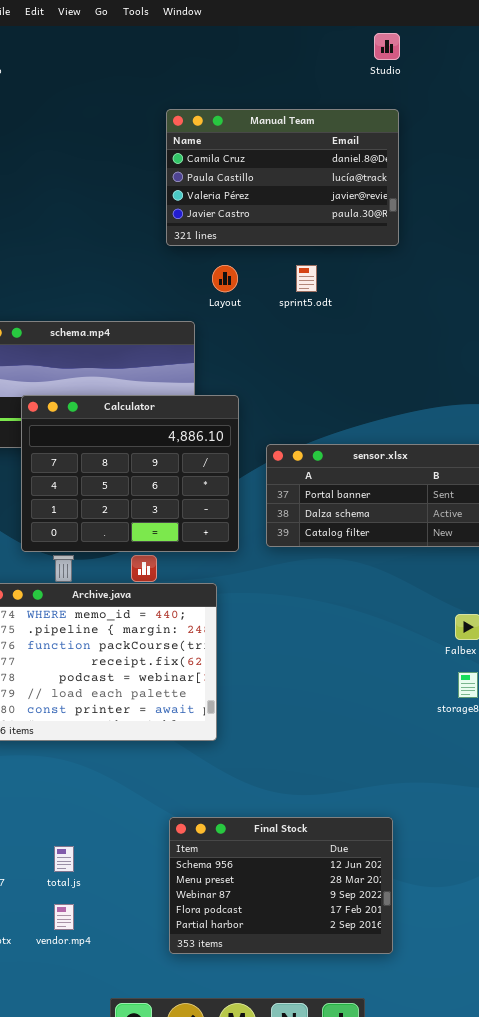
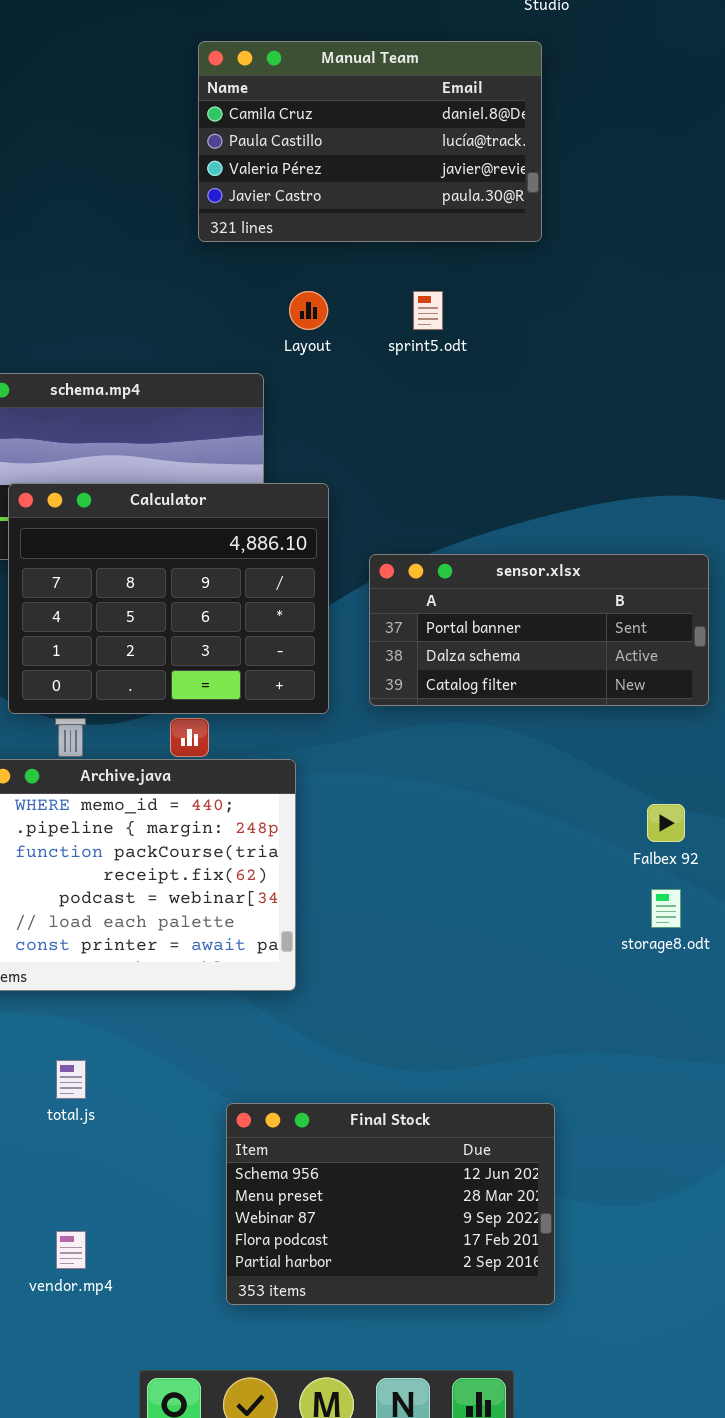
Manual Team: [166,109,399,246] -> [198,41,542,242], moved
total.js: [54,846,74,872] -> [56,1060,86,1099], moved

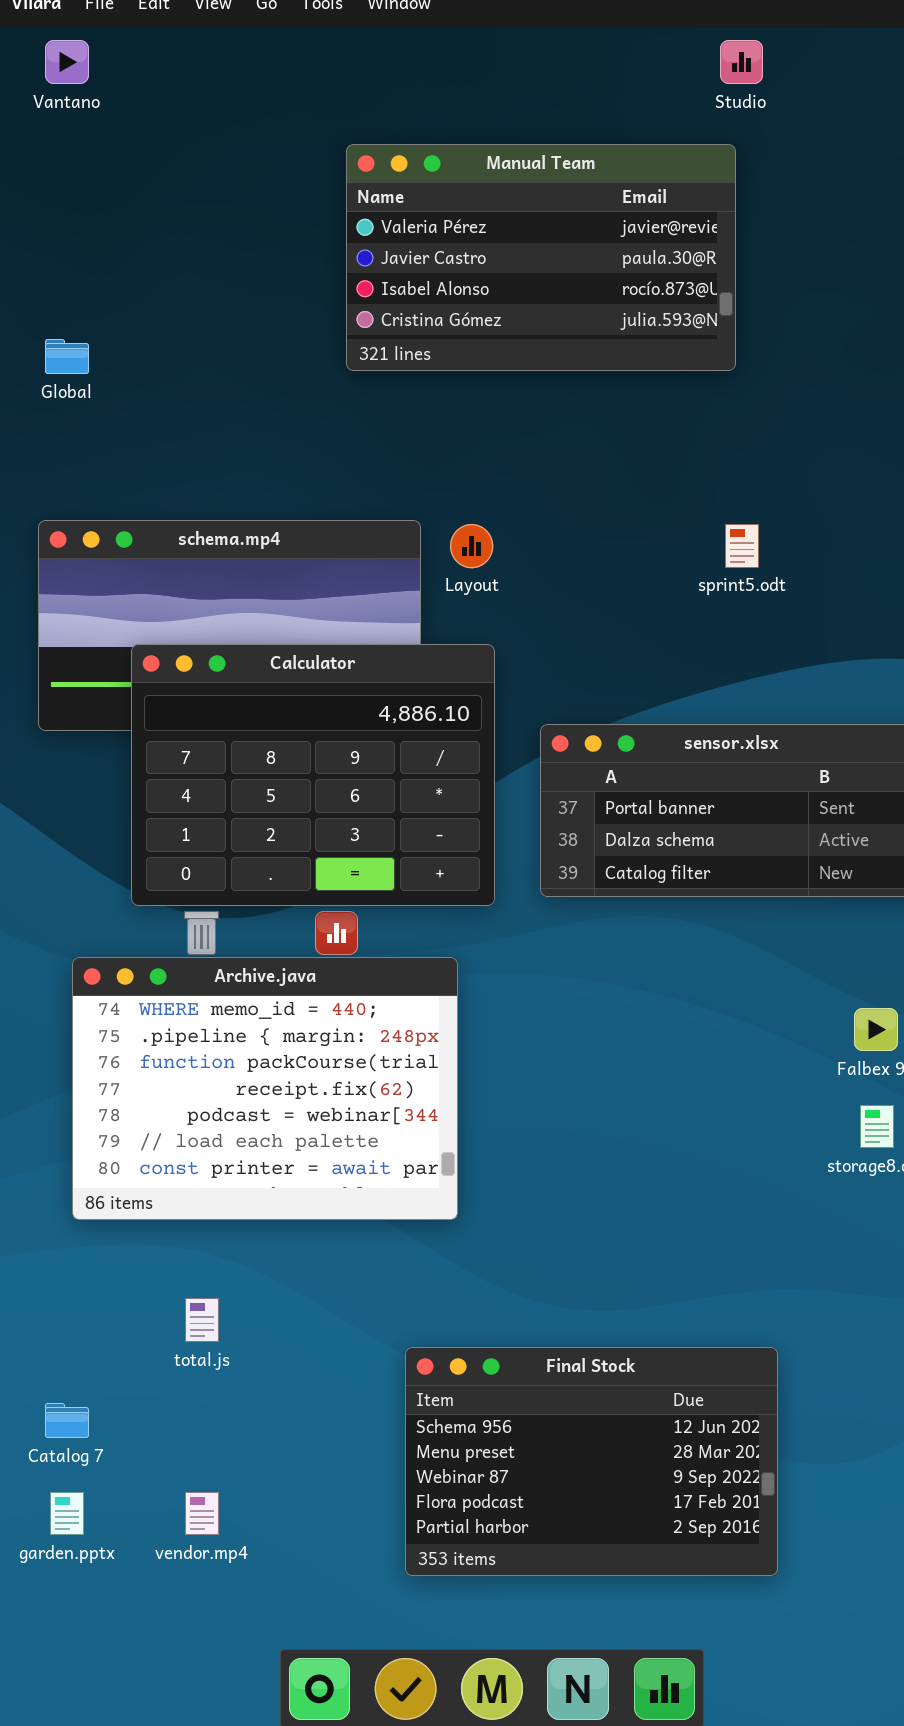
Manual Team: [198,41,542,242] -> [346,144,736,371], scrolled down 2 rows
Layout: [289,291,328,330] -> [450,524,493,568], moved
sprint5.odt: [413,291,443,330] -> [725,524,759,568], moved
Final Stock: [226,1103,555,1305] -> [405,1347,778,1576], moved

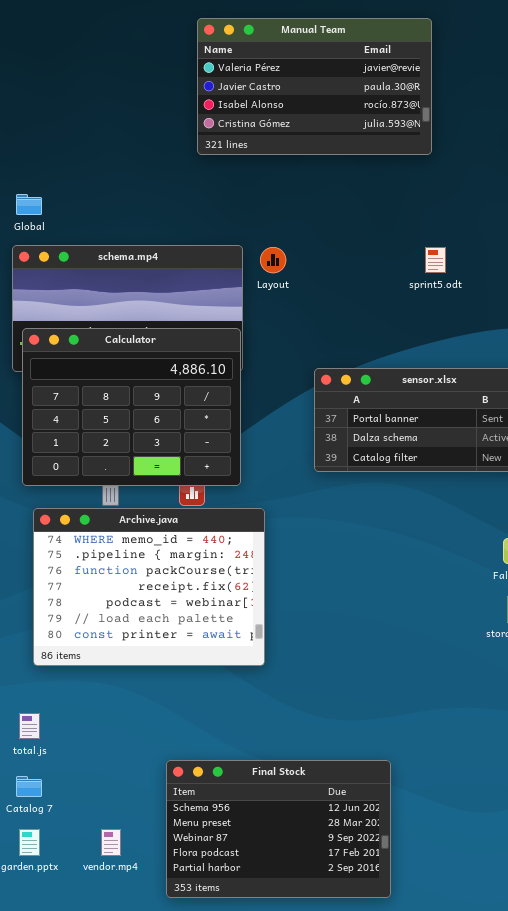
Global: [45,339,89,374] -> [16,194,42,215], moved
Calculator: [131,644,495,906] -> [22,328,241,486], moved
total.js: [185,1298,219,1342] -> [19,713,40,739], moved
Final Stock: [405,1347,778,1576] -> [166,760,391,898], moved

